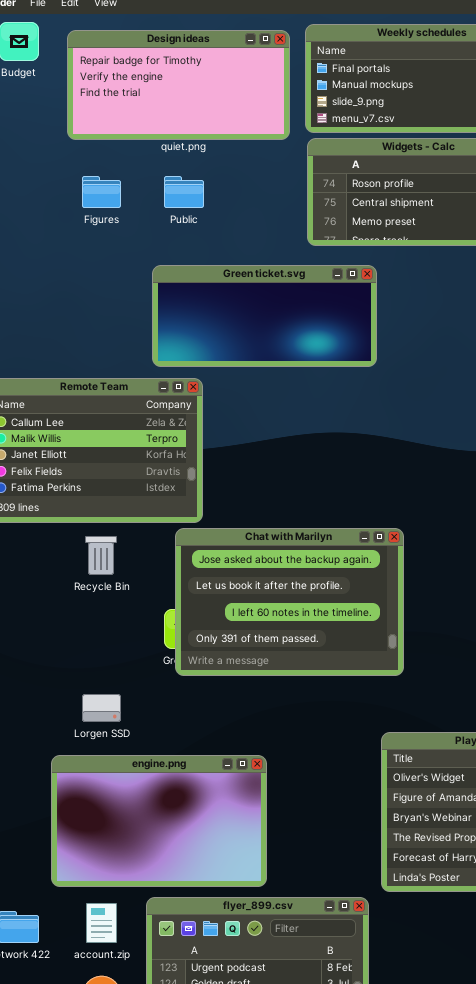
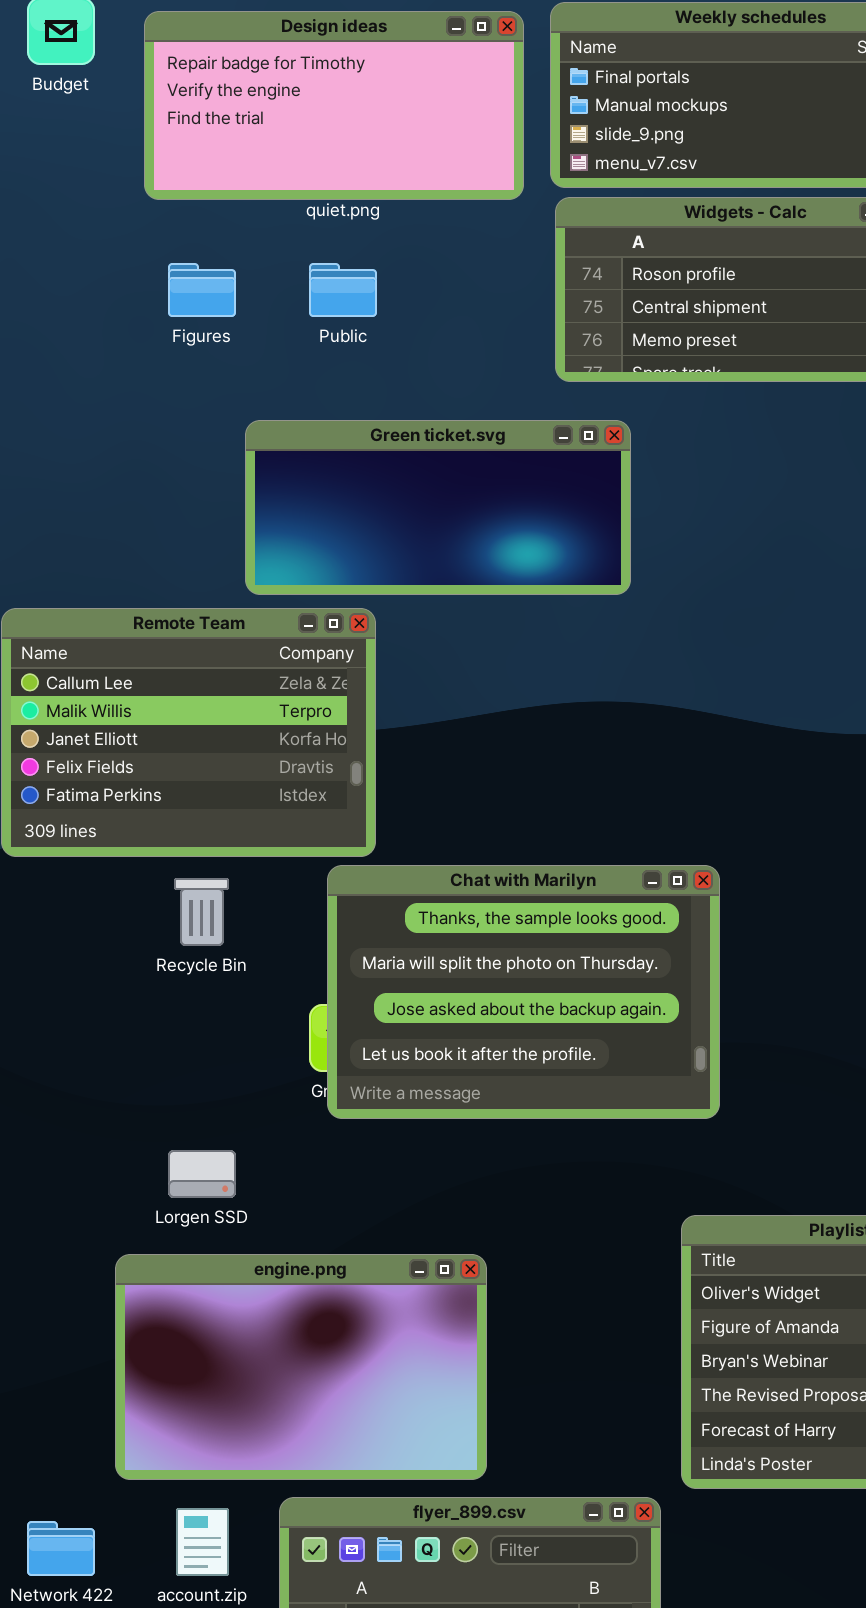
Green ticket.svg: [152,265,377,367] -> [245,420,631,595], moved
Chat with Marilyn: [175,528,404,676] -> [327,865,720,1119], scrolled up 2 rows

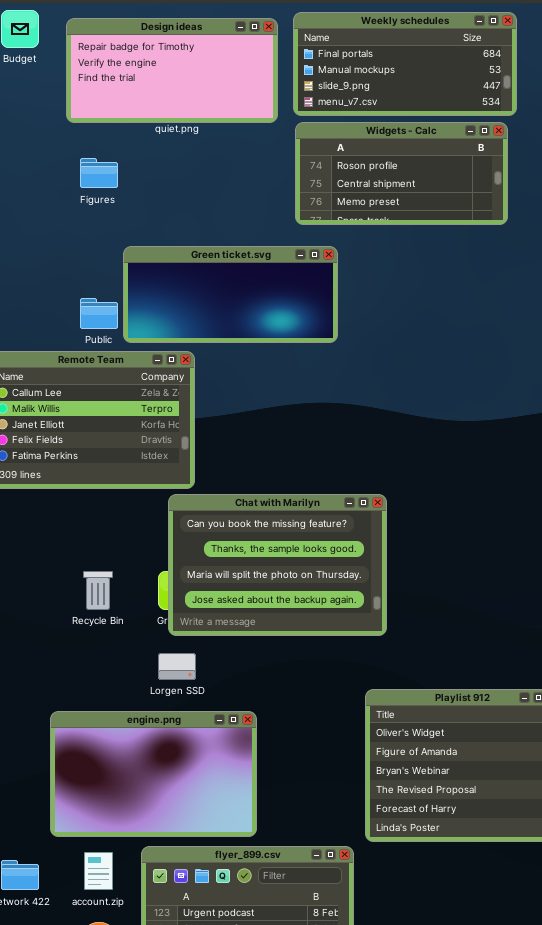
Public: [309,263,377,317] -> [80,298,118,329], moved
Chat with Marilyn: [327,865,720,1119] -> [168,494,387,636], scrolled up 1 row
Recycle Bin: [174,878,229,946] -> [83,571,113,610], moved
Lorgen SSD: [168,1150,236,1198] -> [158,653,196,680], moved

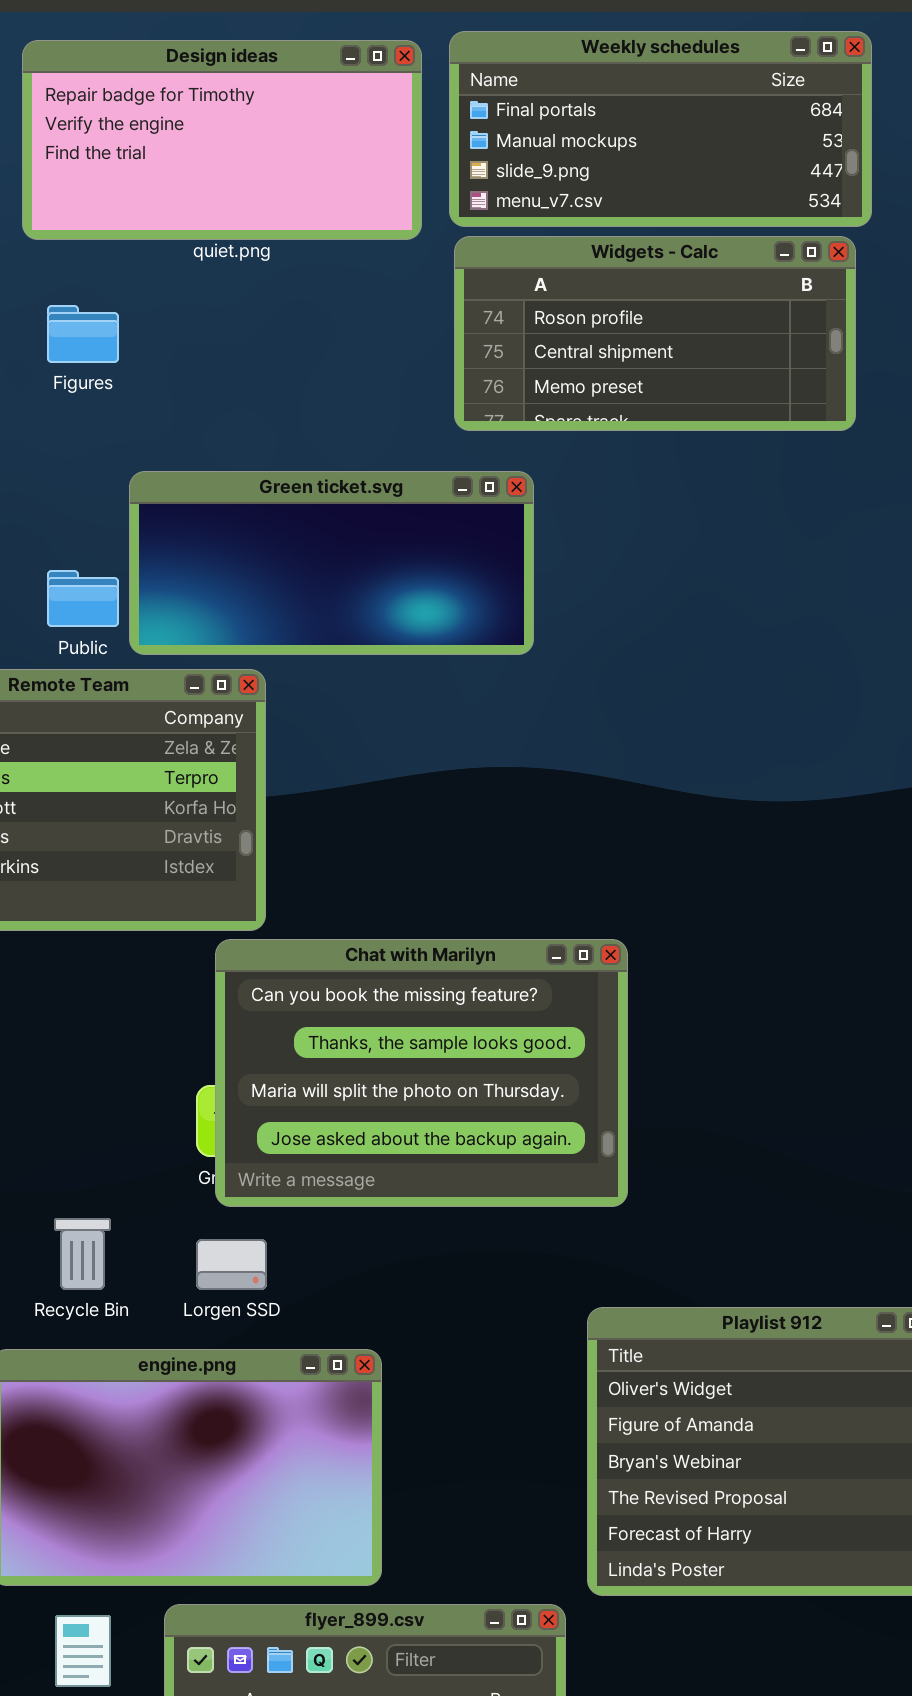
Recycle Bin: [83,571,113,610] -> [54,1218,111,1290], moved

